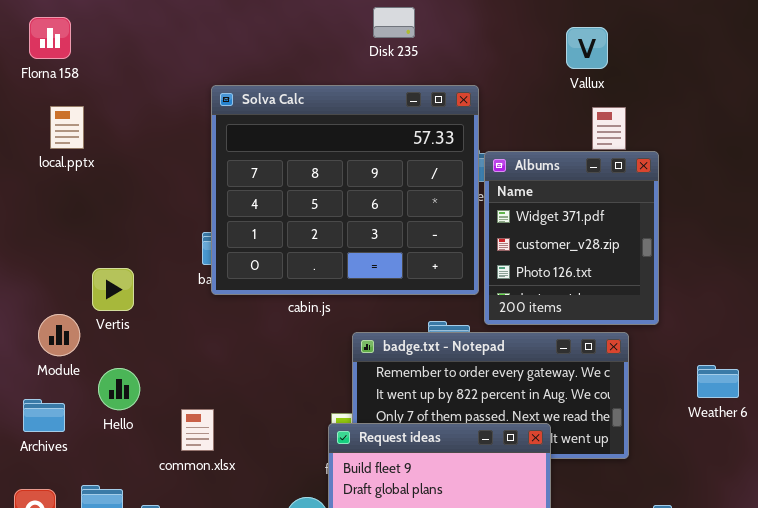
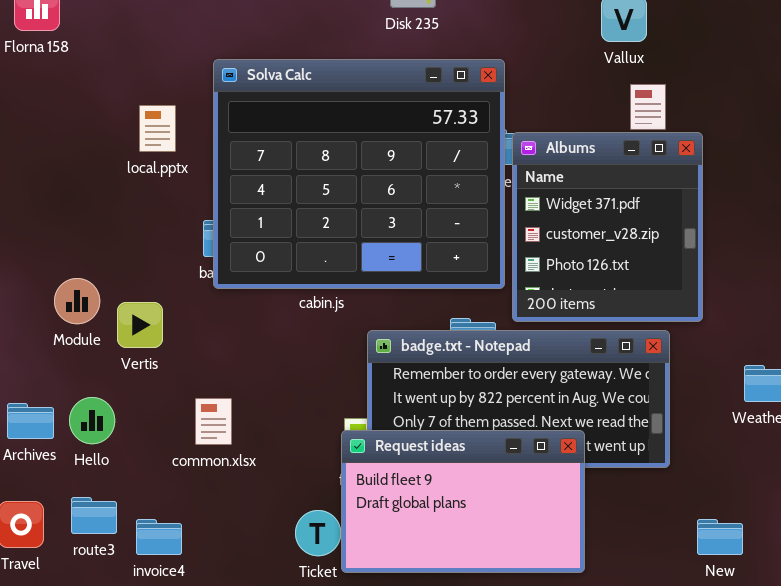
local.pptx: [50,106,84,149] -> [139,105,176,152], moved
Vertis: [92,268,134,311] -> [117,302,163,348], moved
Module: [38,314,80,356] -> [54,278,100,324], moved
Hello: [98,368,140,410] -> [69,397,115,444], moved
common.xlsx: [181,409,214,451] -> [195,398,232,445], moved

